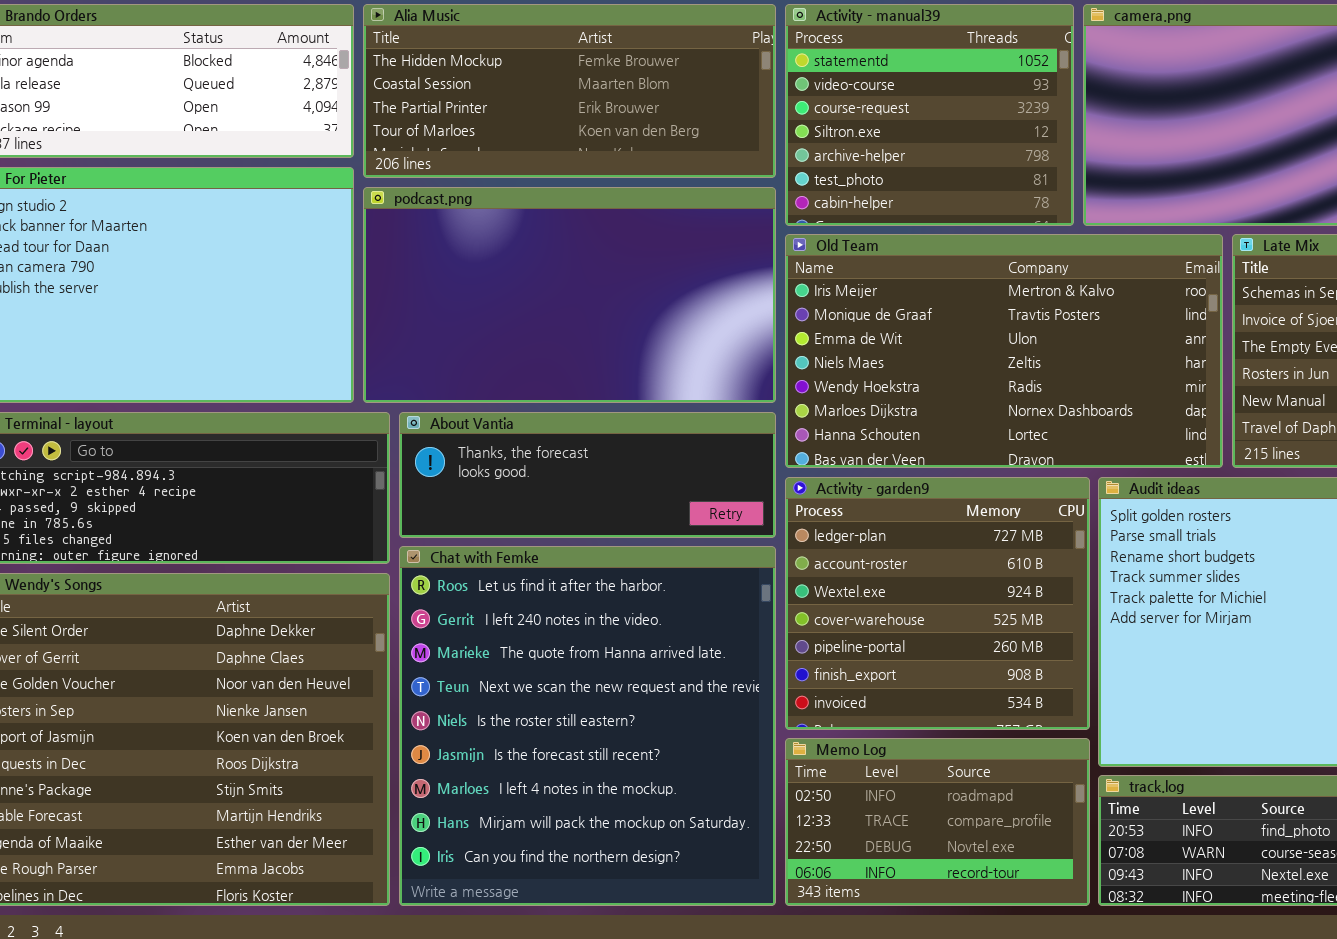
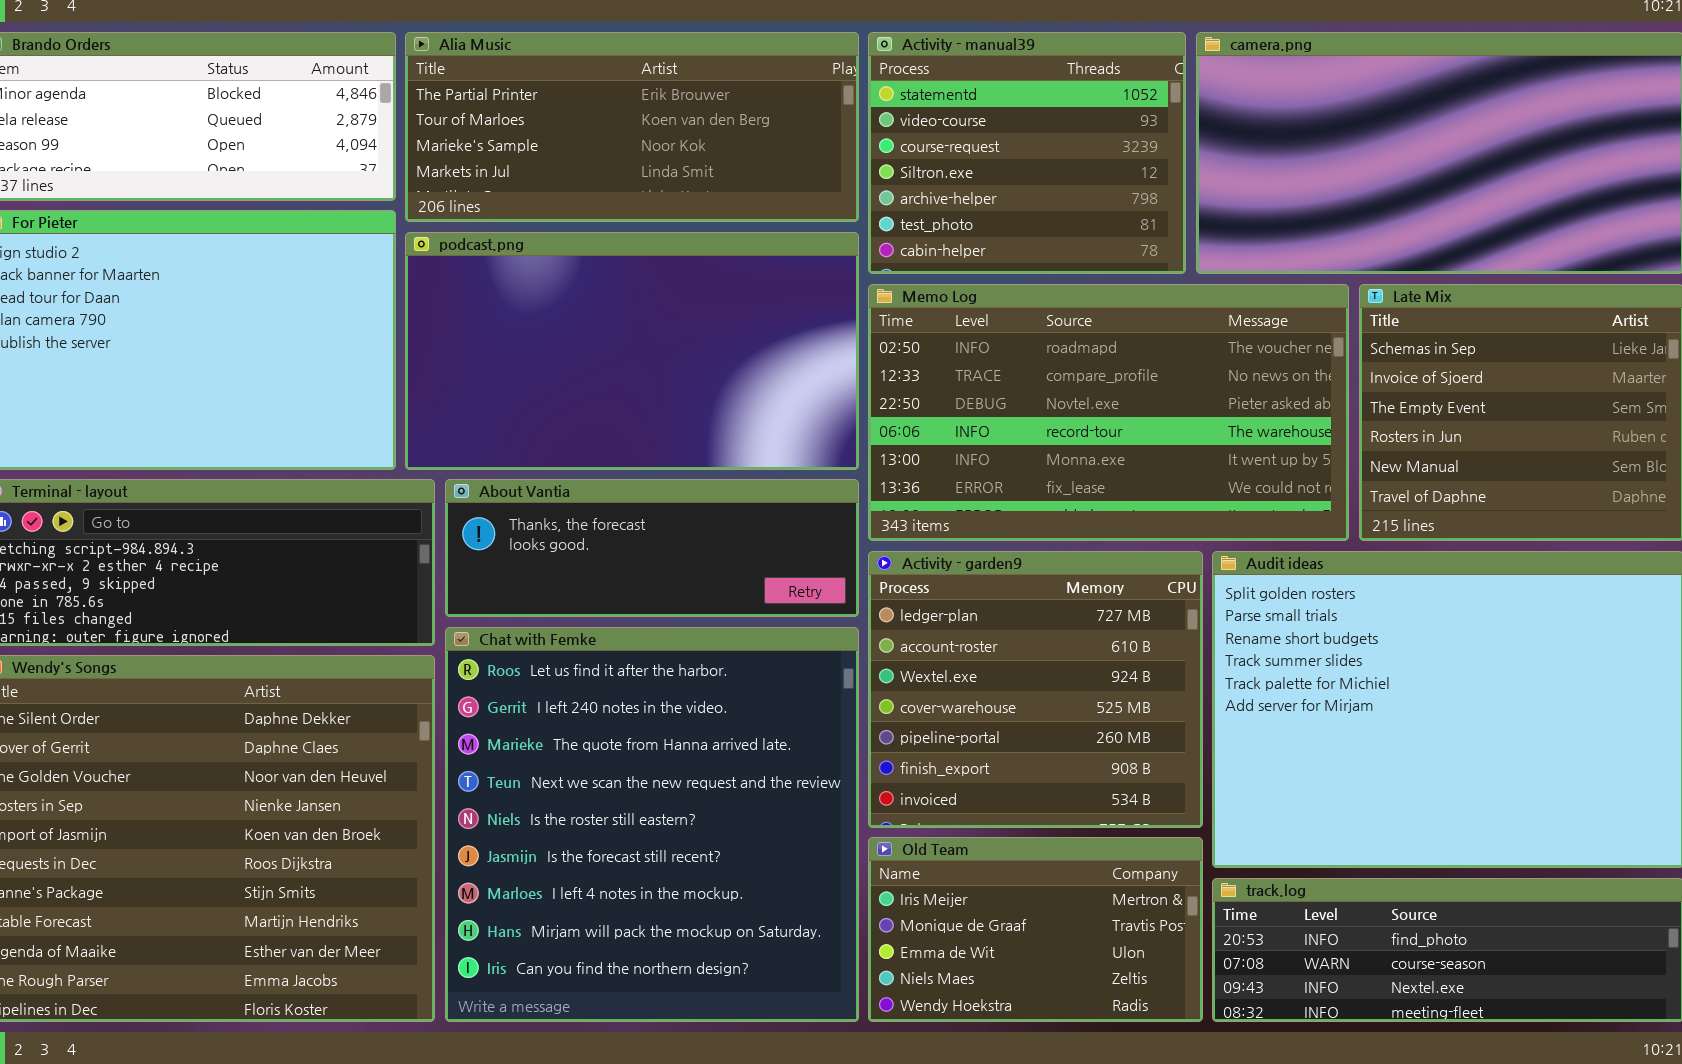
Alia Music: [363,4,776,178] -> [405,32,859,222], scrolled down 2 rows
Old Team: [785,234,1223,468] -> [868,837,1203,1022], moved, resized
Memo Log: [785,738,1090,906] -> [868,284,1349,541], moved, resized

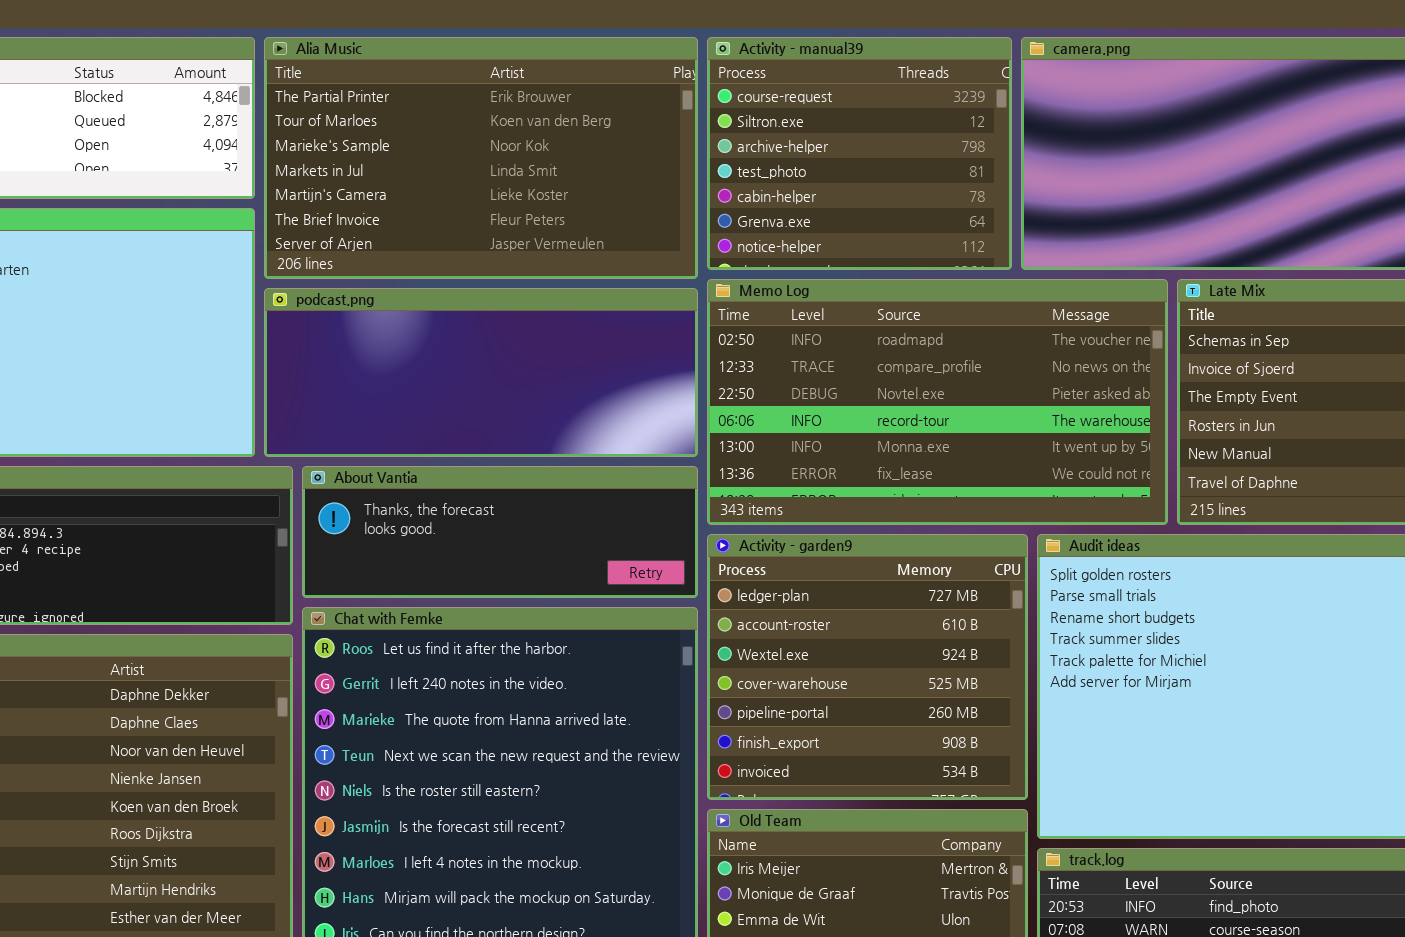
Alia Music: [405,32,859,222] -> [264,37,698,279], resized
Activity - manual39: [868,32,1186,274] -> [707,37,1012,270], scrolled down 2 rows
podcast.png: [405,232,859,470] -> [264,288,698,457], resized

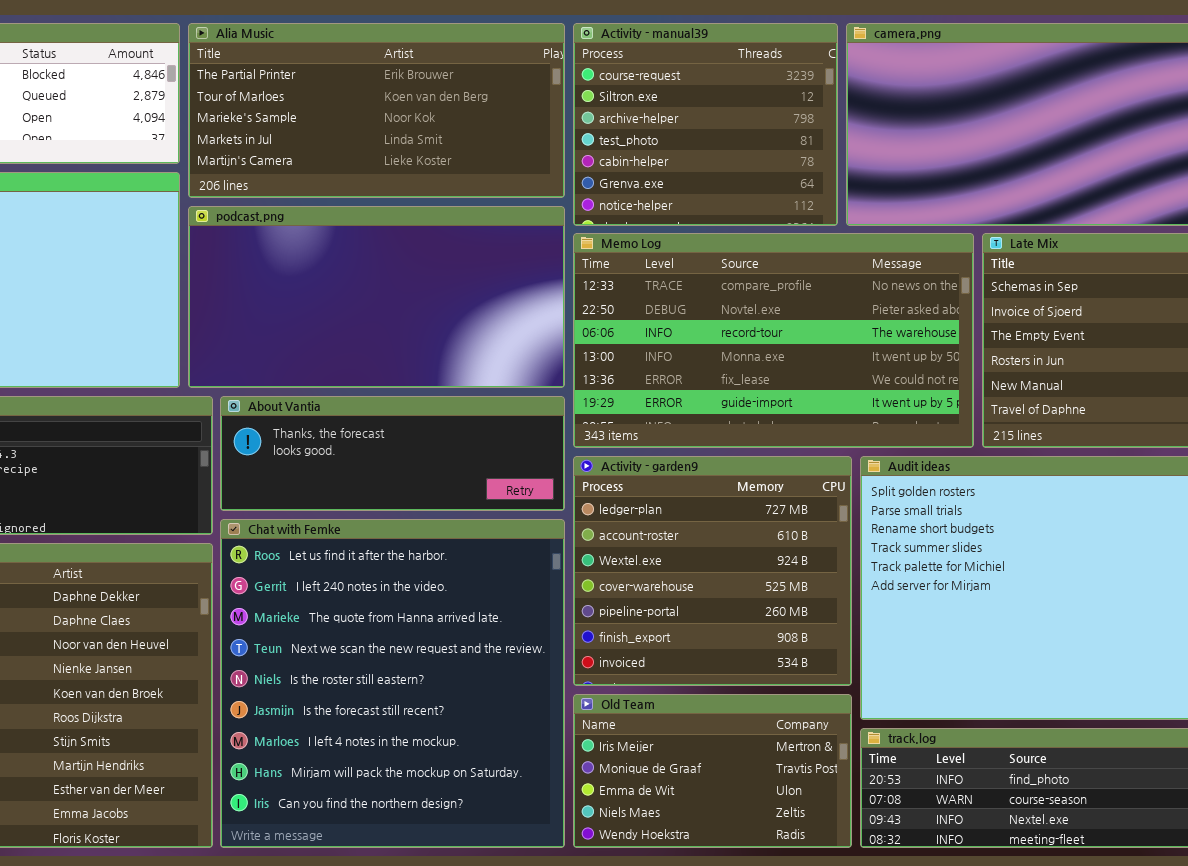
Alia Music: [264,37,698,279] -> [188,23,565,198], resized
Memo Log: [707,279,1168,525] -> [573,233,974,448], scrolled down 1 row
podcast.png: [264,288,698,457] -> [188,206,565,388], resized

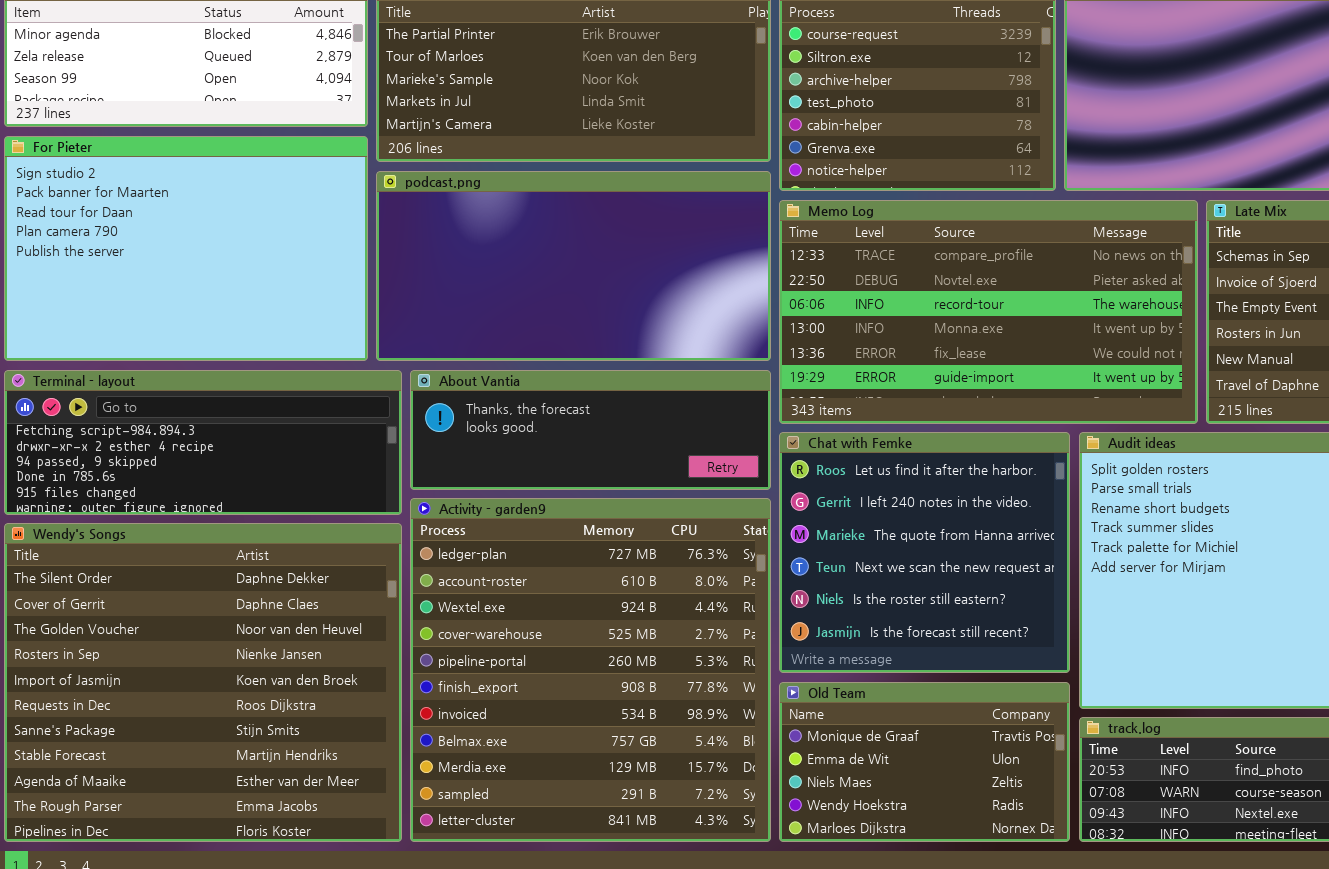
Activity - garden9: [573,456,852,686] -> [410,498,771,842], moved, resized
Chat with Femke: [220,519,565,848] -> [779,432,1070,673], moved, resized
Old Team: [573,694,852,848] -> [779,682,1070,842], scrolled down 1 row

